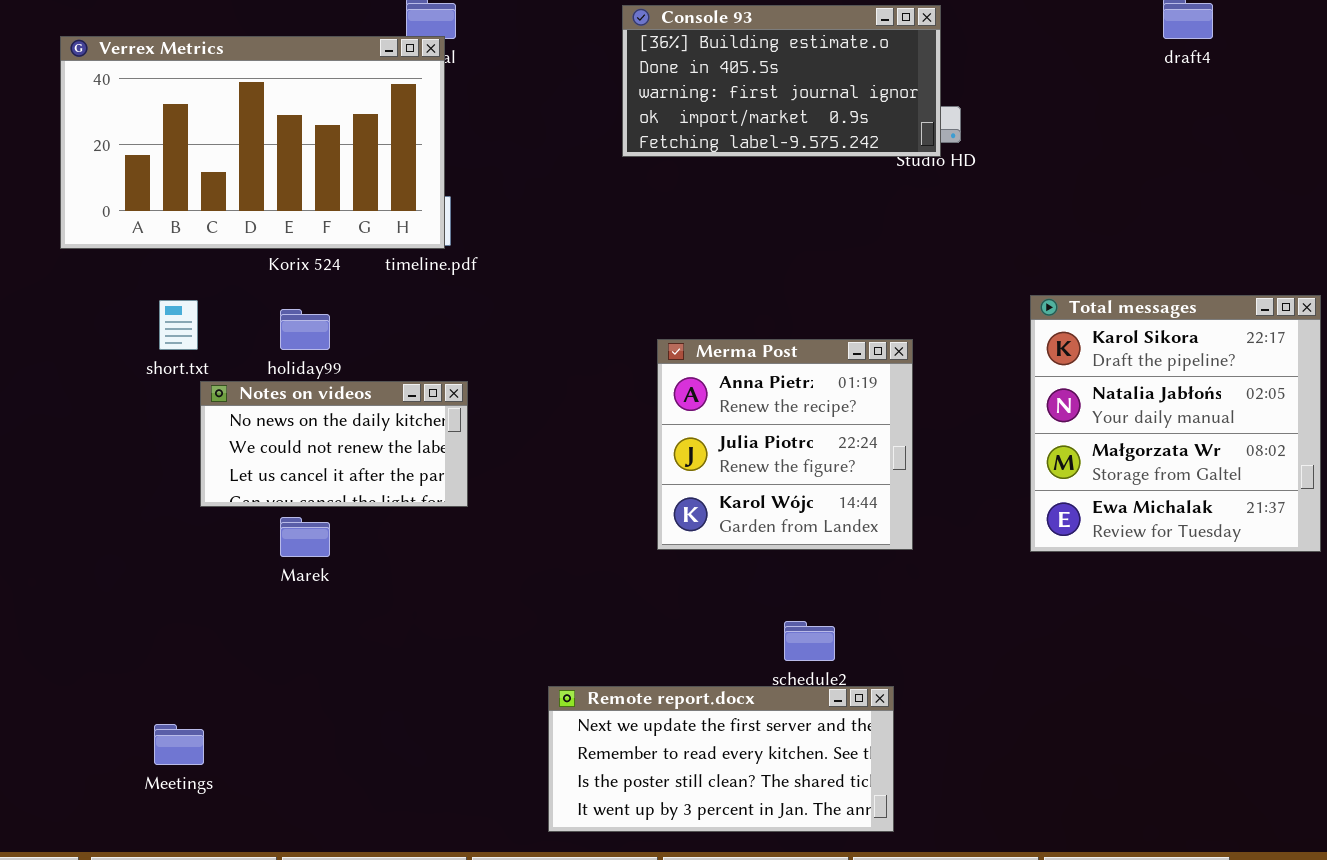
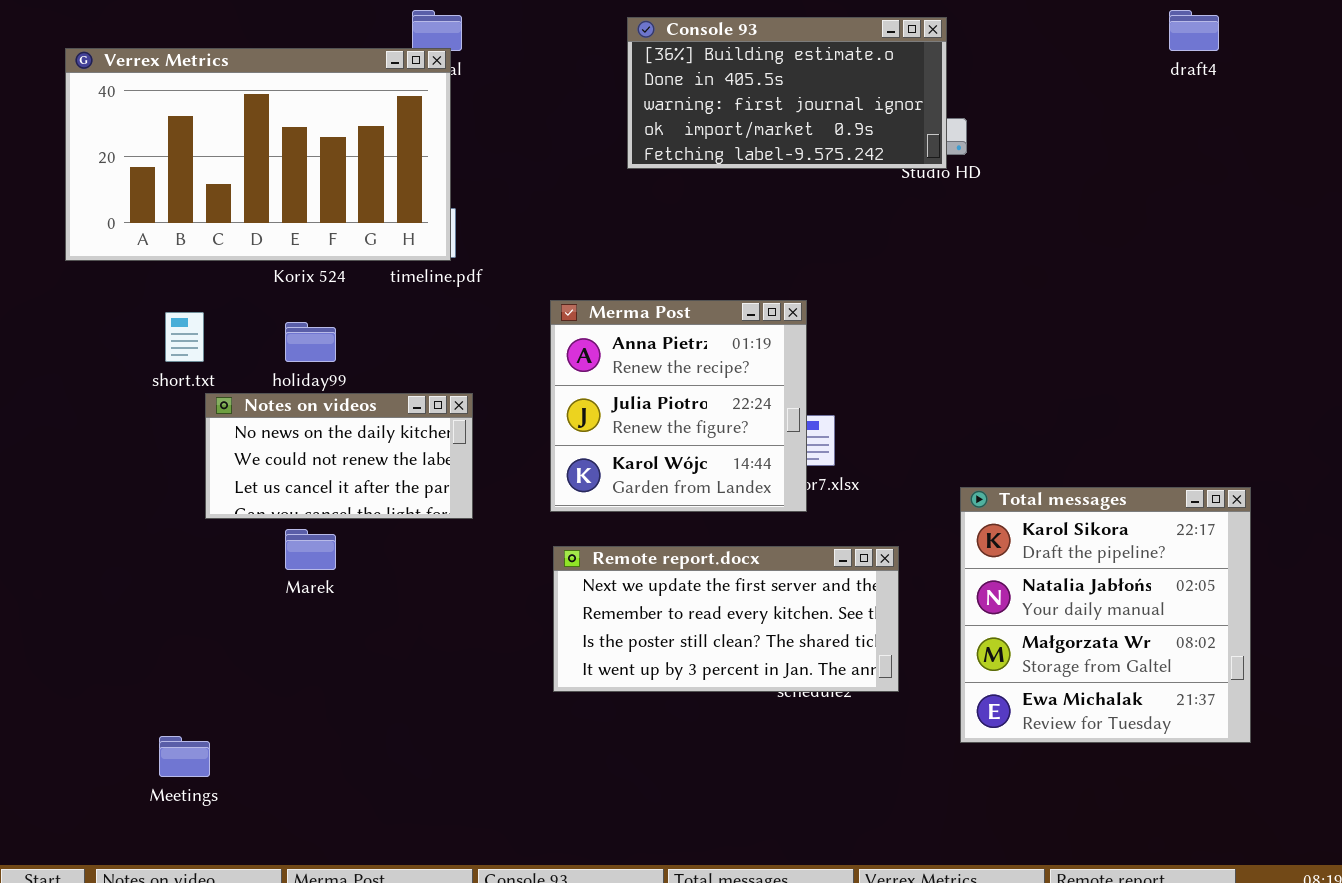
Total messages: [1030,295,1321,552] -> [960,487,1251,743], moved
Merma Post: [657,339,913,550] -> [550,300,807,512], moved
Remote report.docx: [548,686,894,832] -> [553,546,899,692], moved

